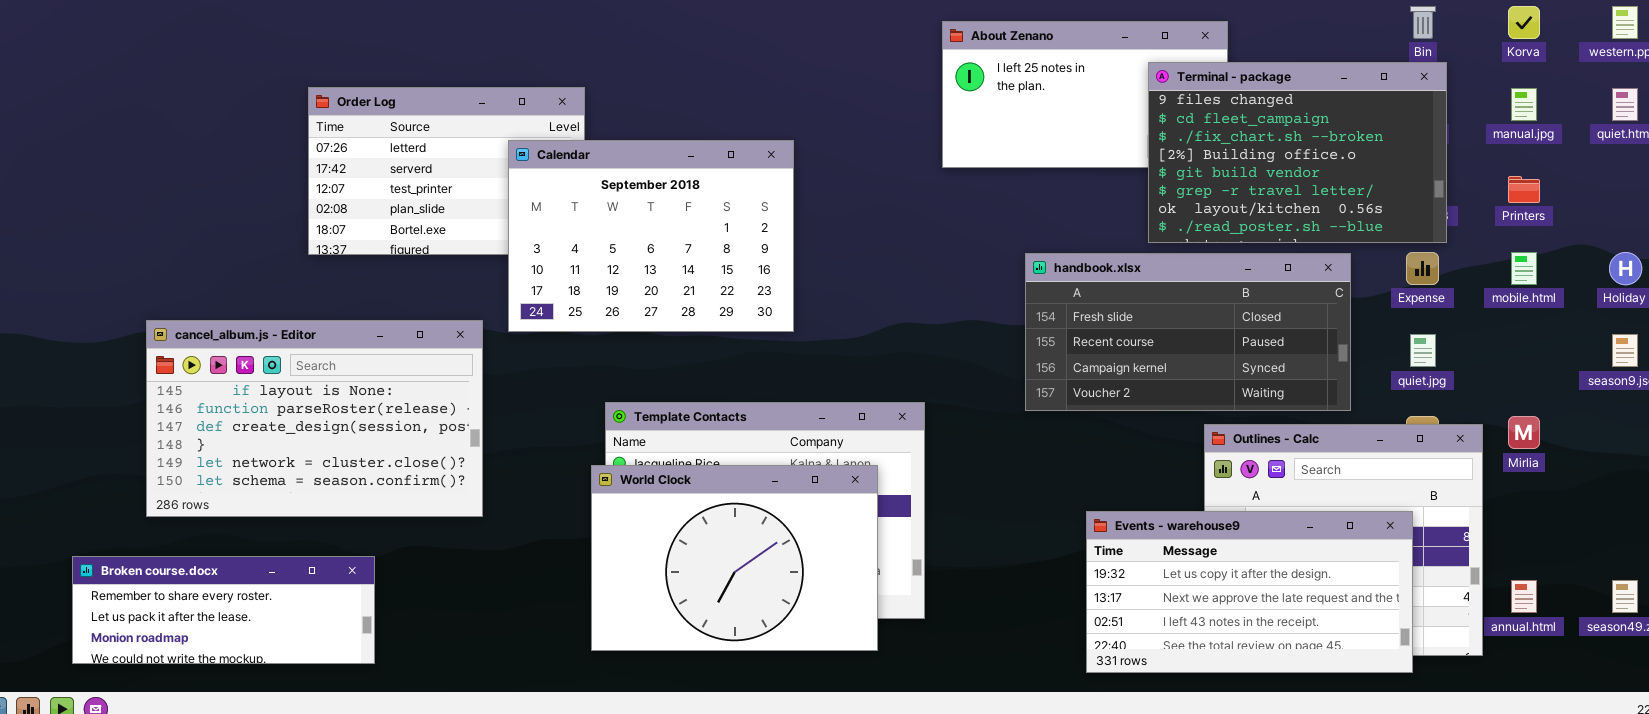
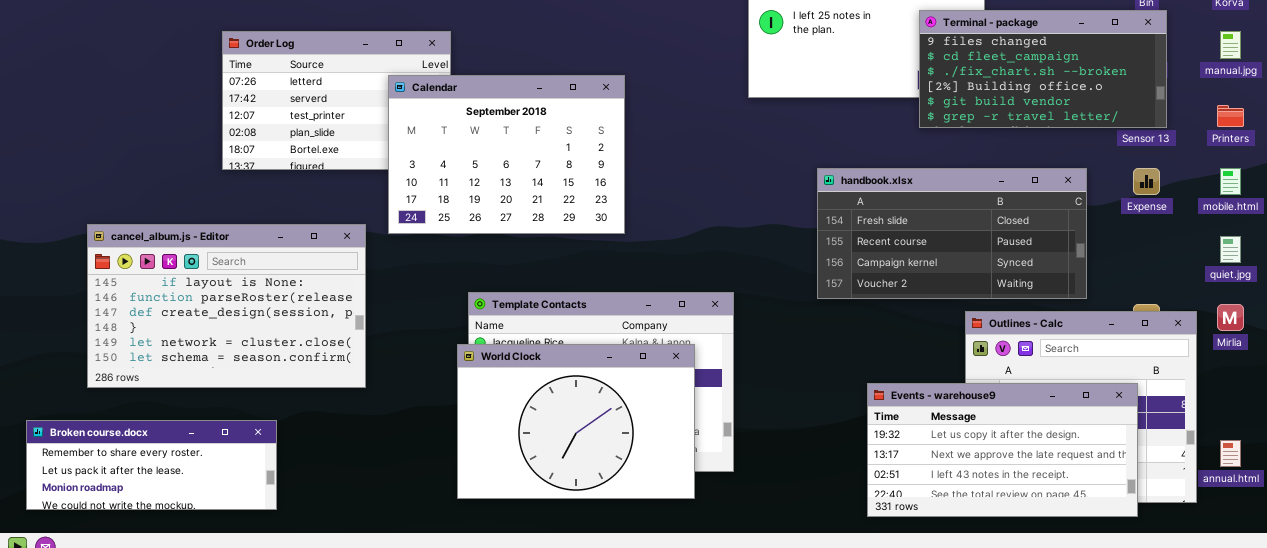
Terminal - package: [1148,62,1447,243] -> [919,10,1167,128], resized
quiet.jpg: [1410,334,1436,367] -> [1220,236,1241,263], moved

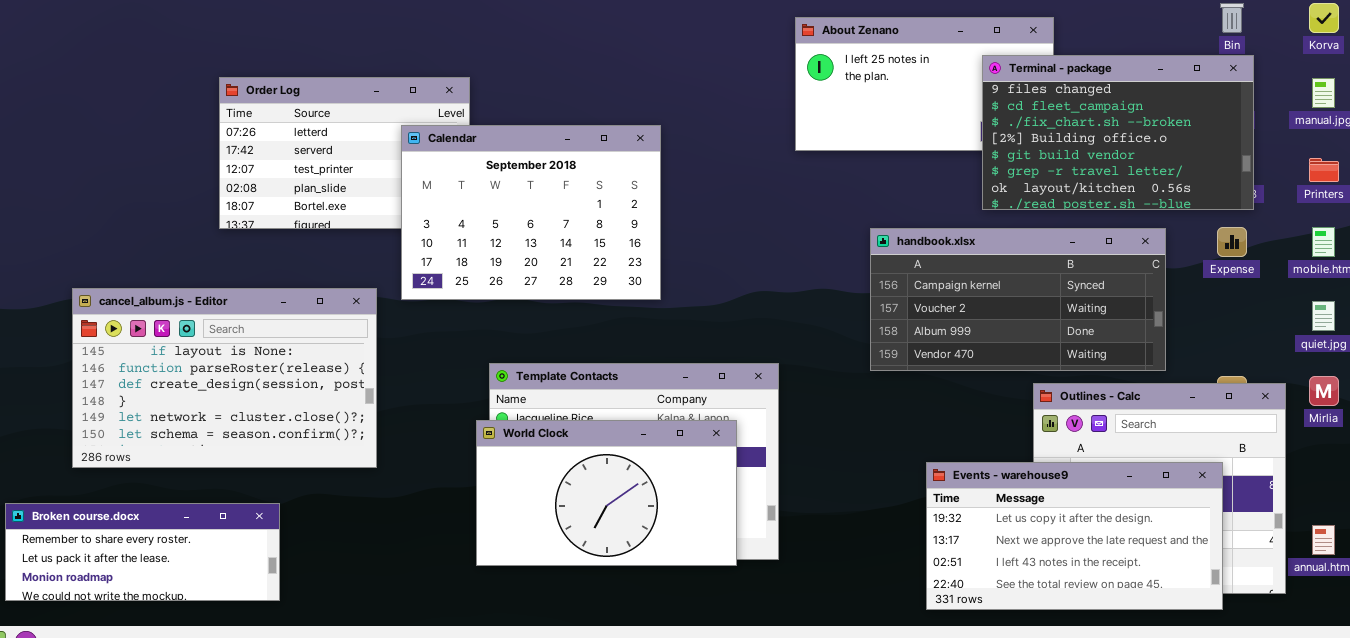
Terminal - package: [919,10,1167,128] -> [982,55,1254,210], resized
handbook.xlsx: [817,168,1087,299] -> [870,228,1166,371], scrolled down 2 rows
World Clock: [457,344,695,499] -> [476,420,737,566], resized

